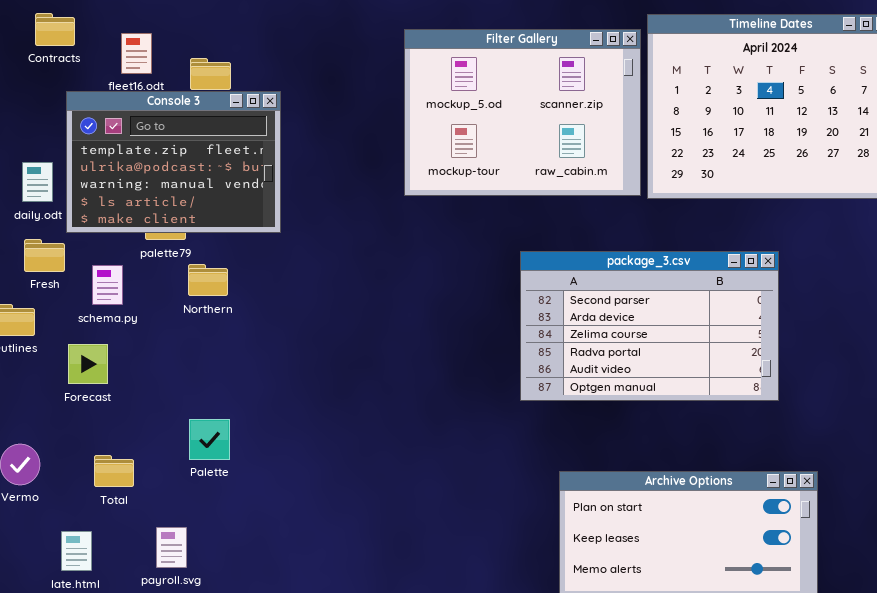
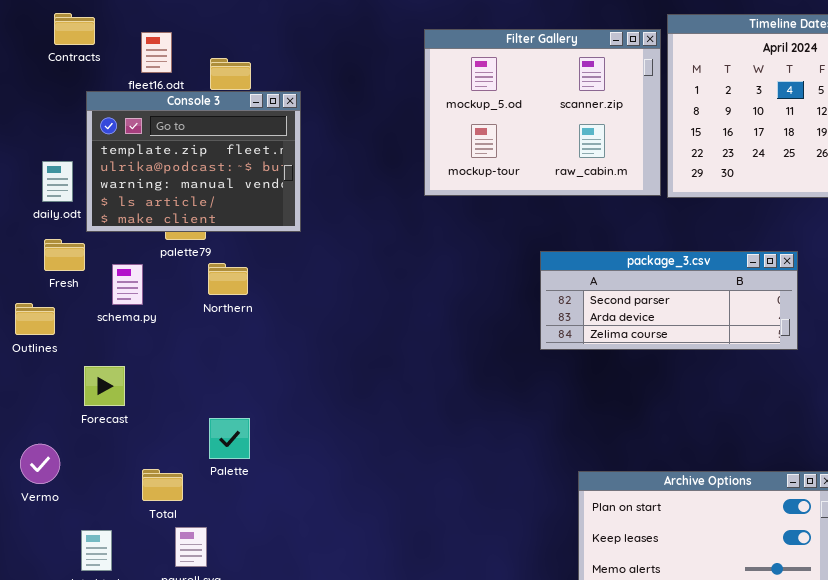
package_3.csv: [520,251,779,401] -> [540,251,798,350], resized
Forecast: [68,344,108,384] -> [84,366,125,406], moved
Total: [94,455,134,487] -> [142,469,183,501], moved

